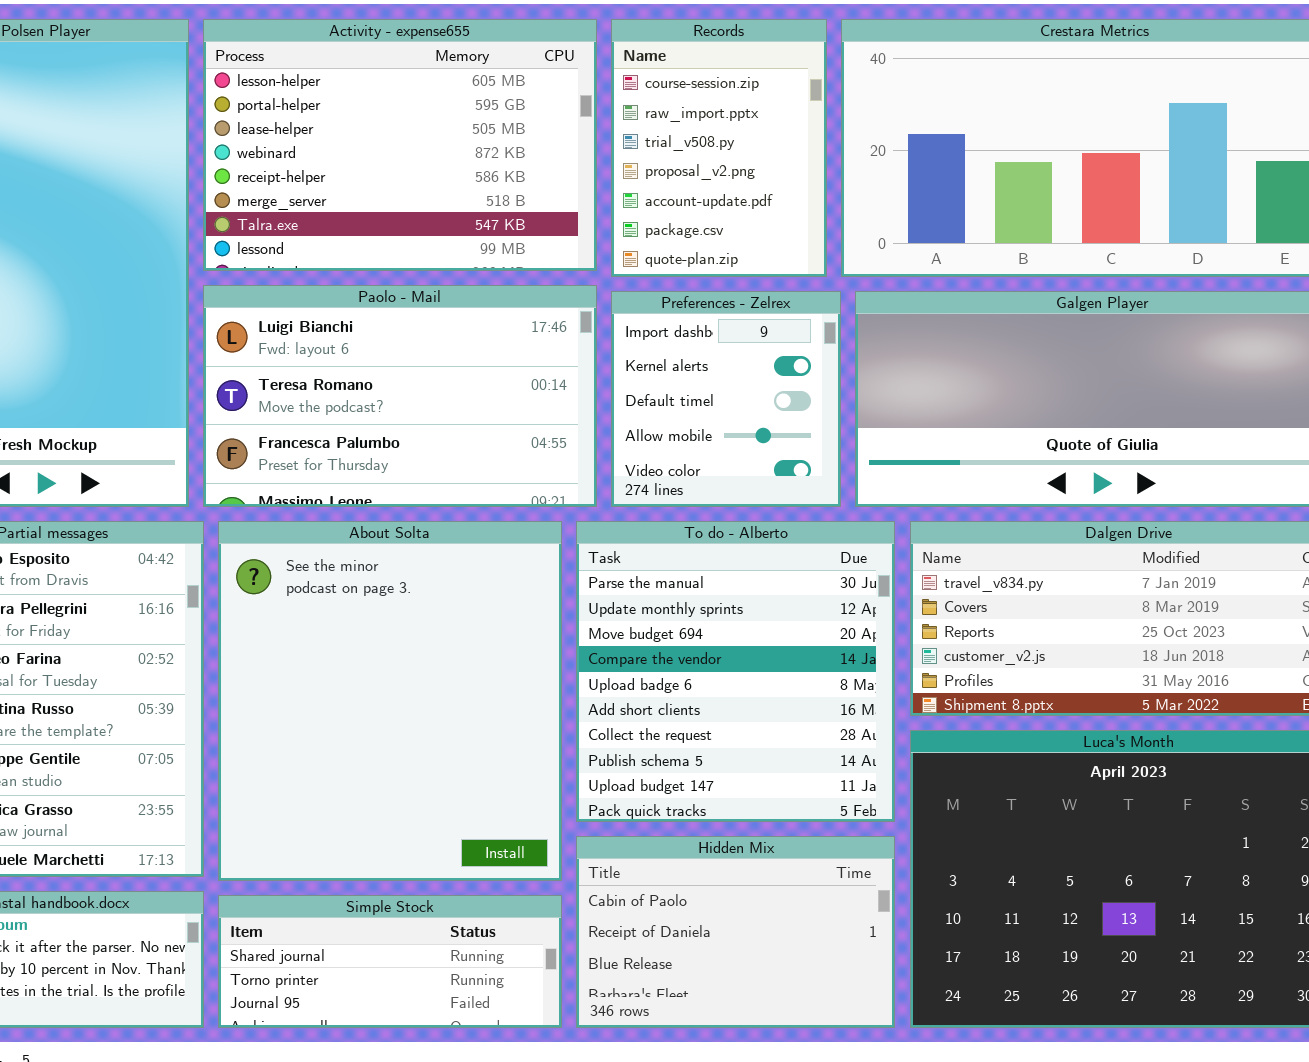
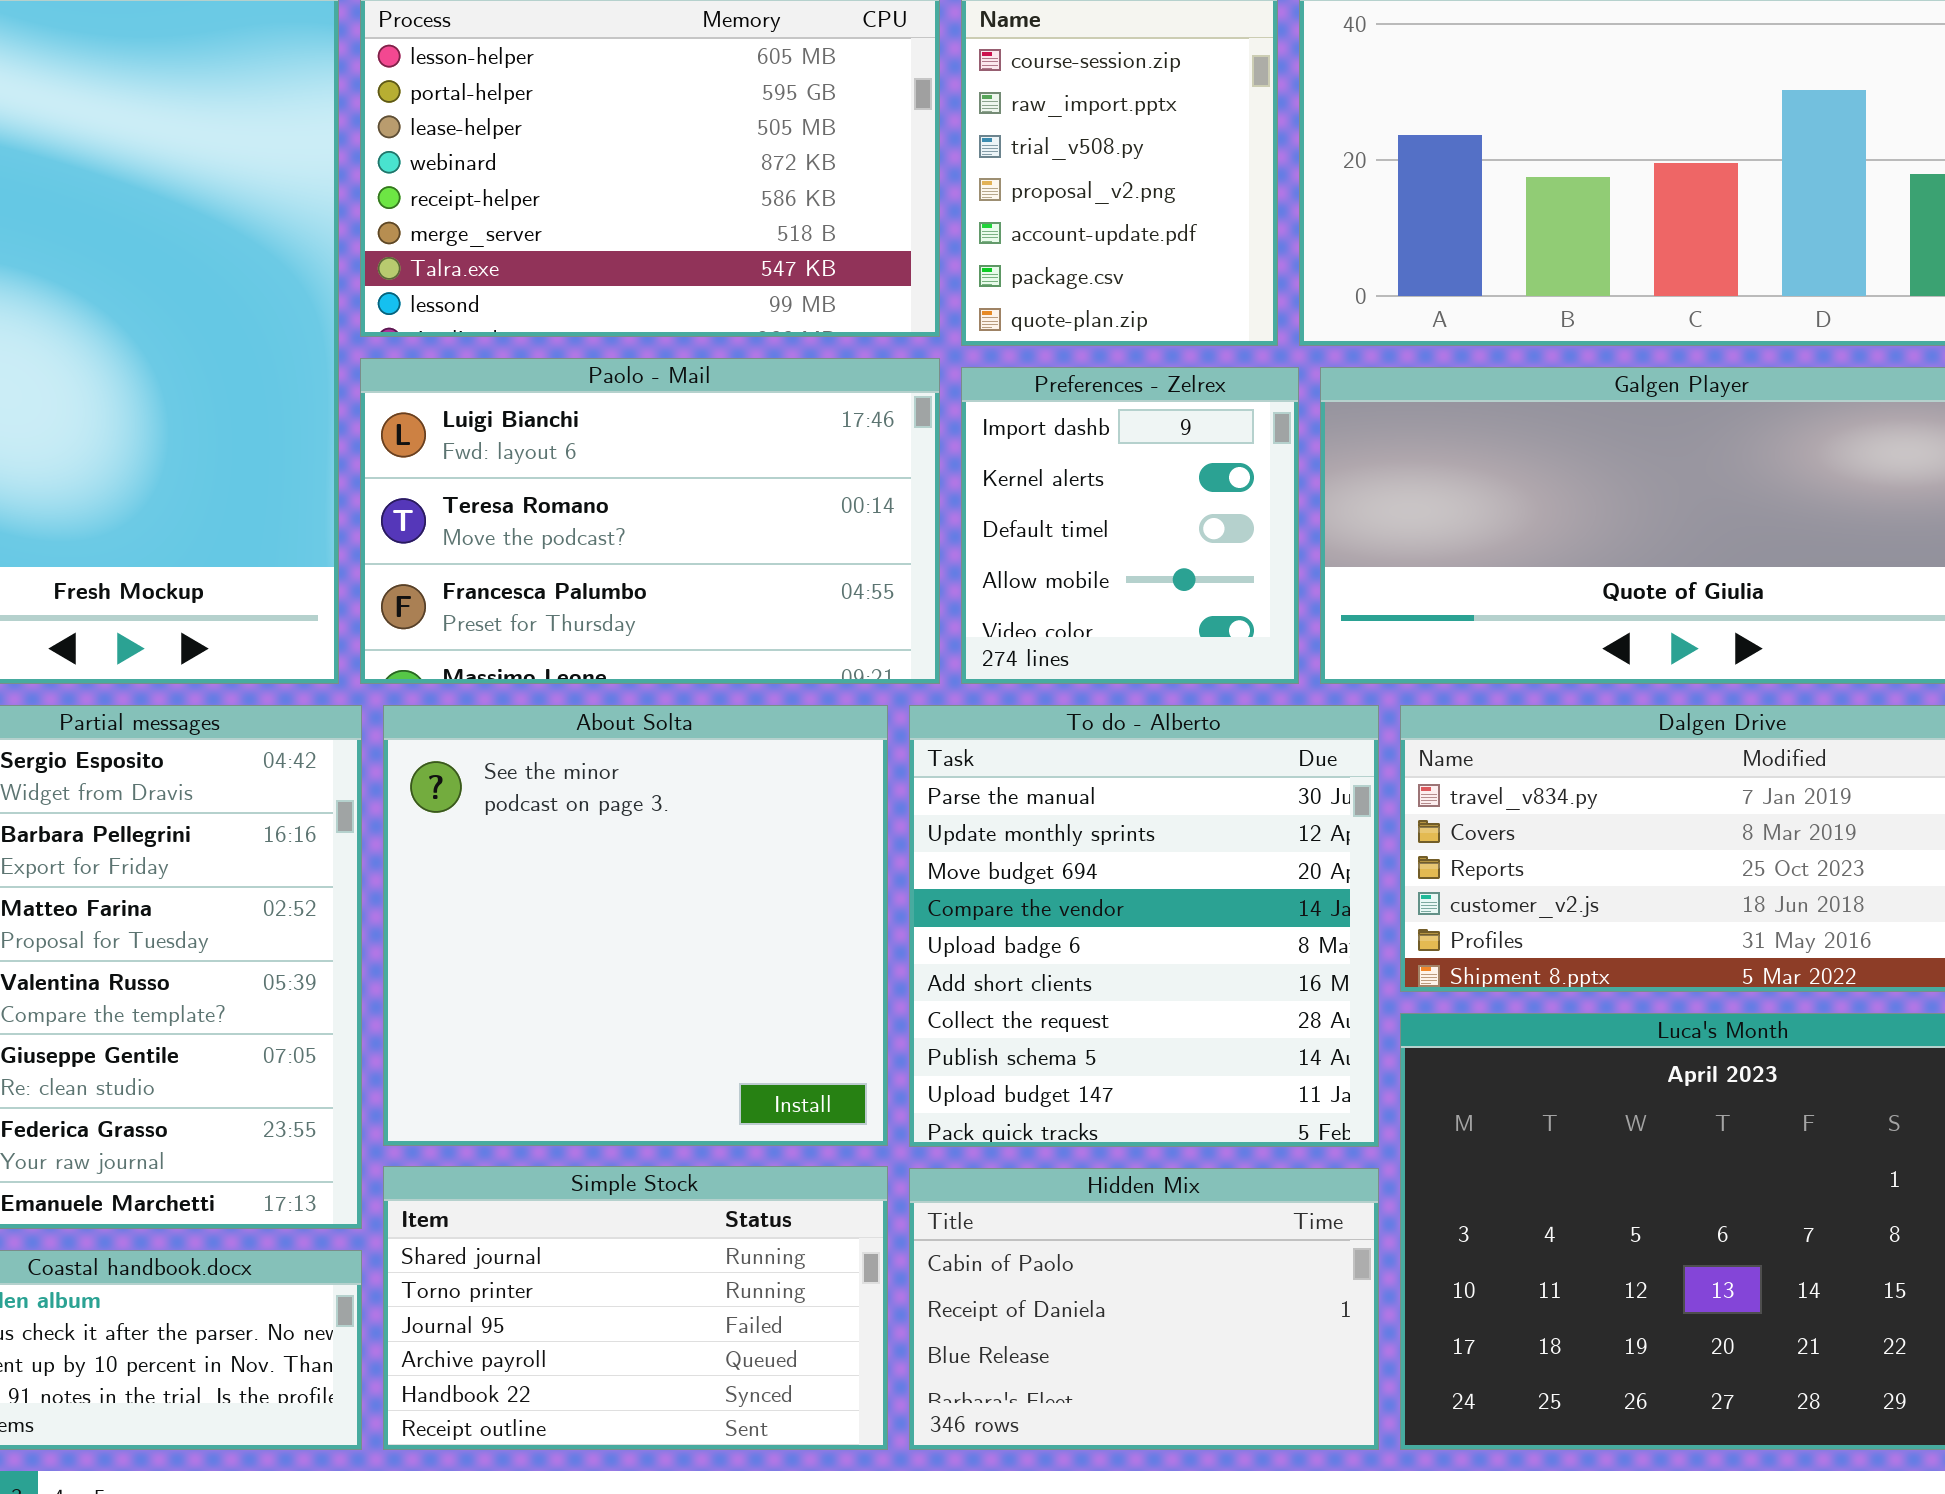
About Solta: [218,521,562,881] -> [383,705,888,1146], resized
Simple Stock: [218,895,562,1028] -> [383,1166,888,1450], resized

